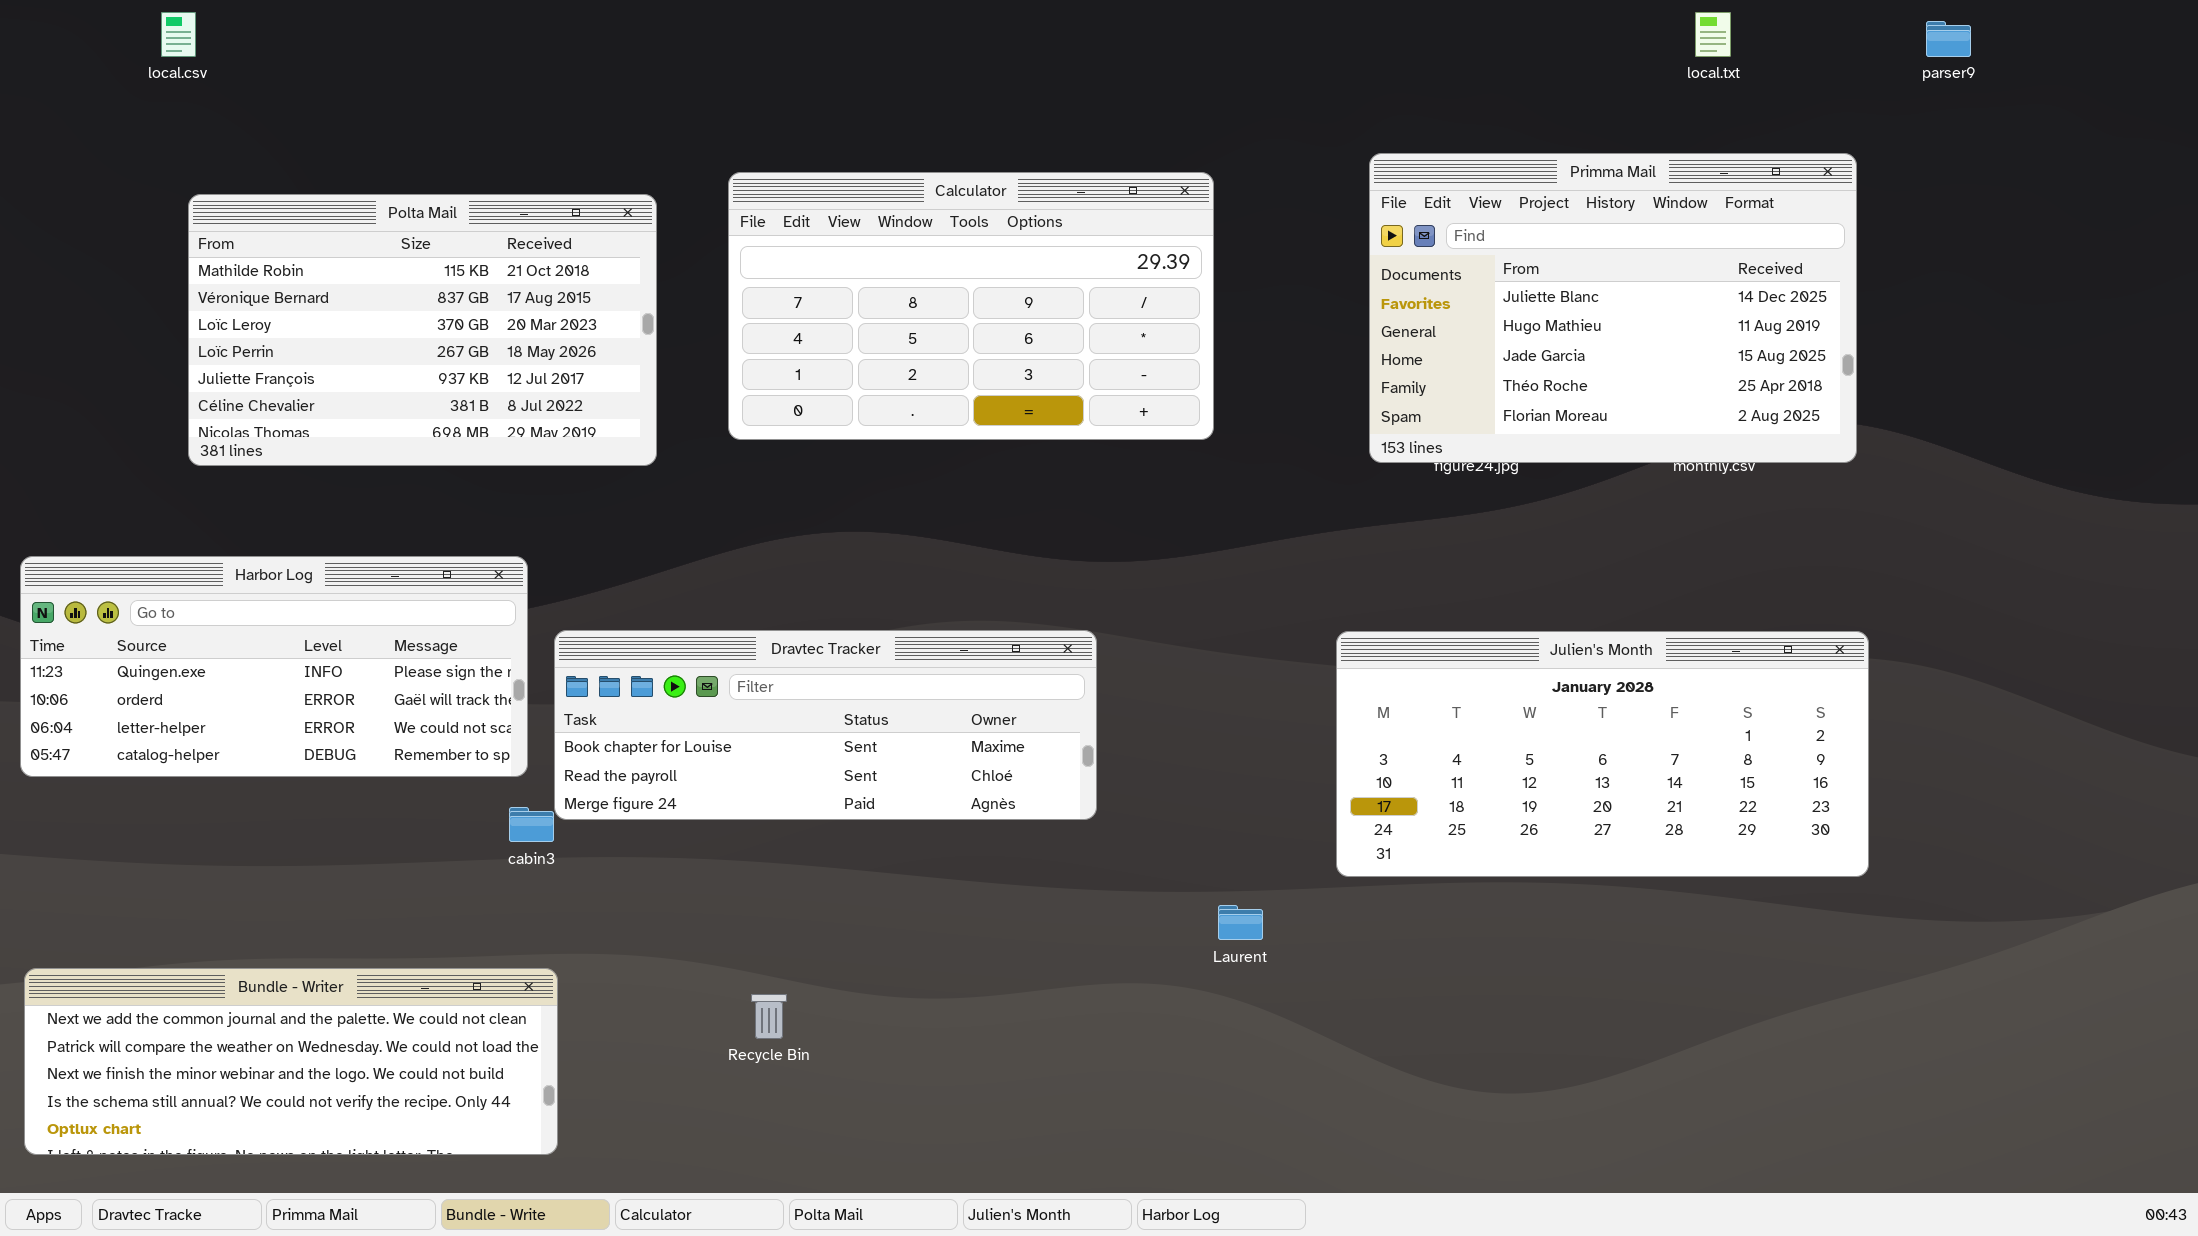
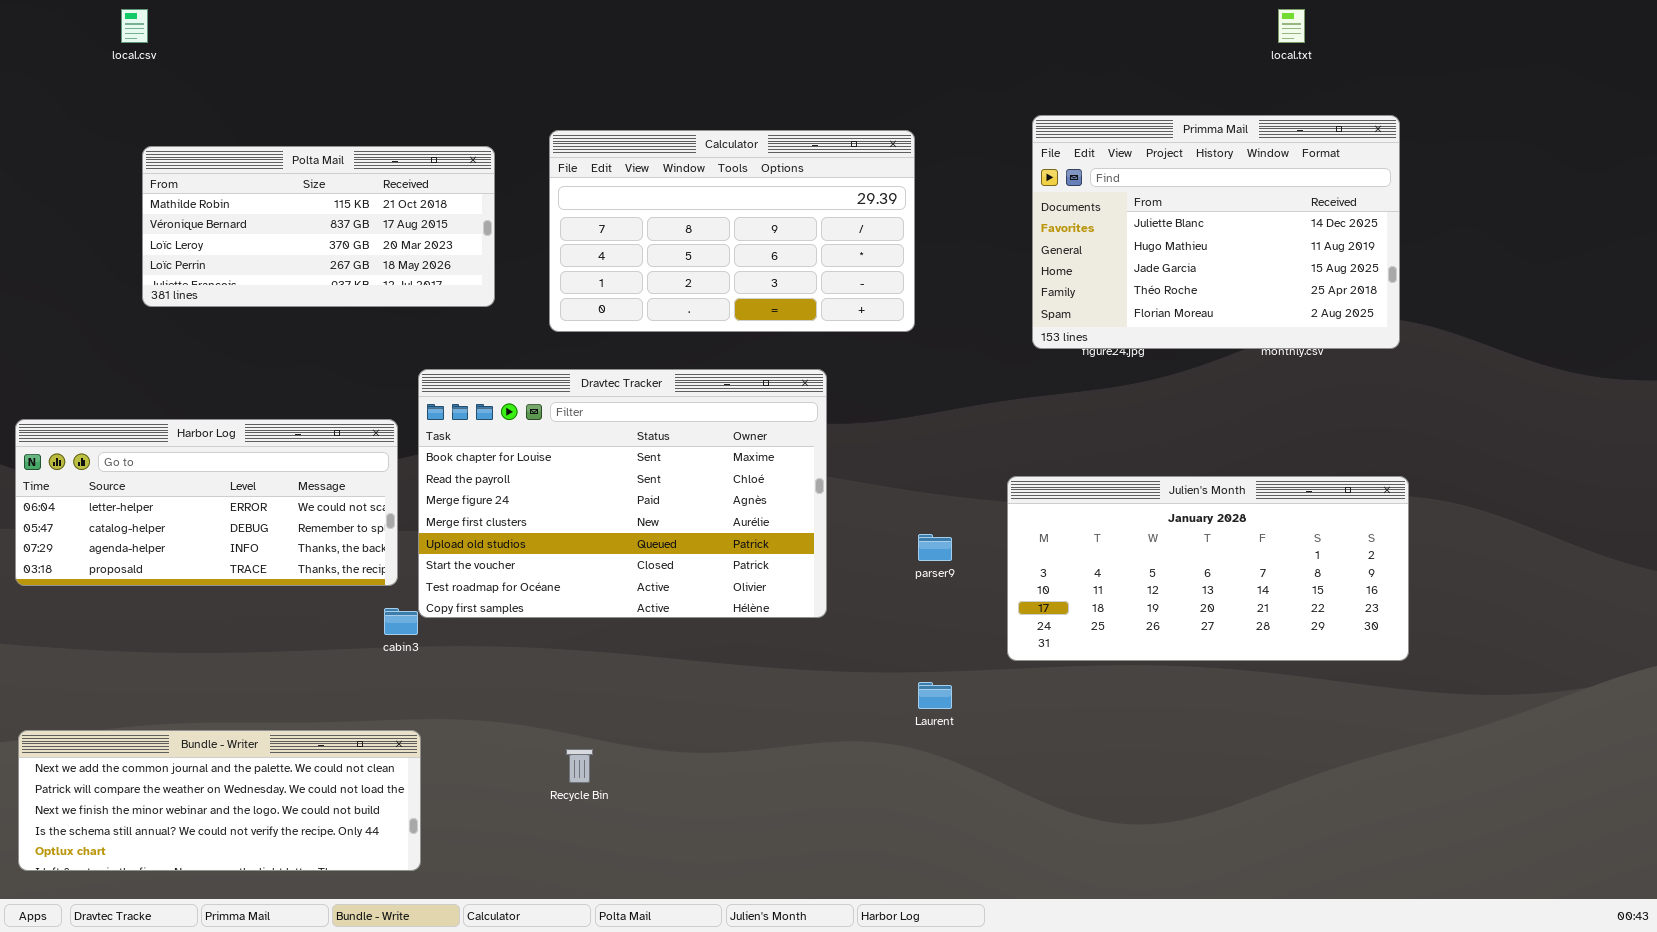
parser9: [1926,21,1971,57] -> [918,534,952,561], moved
Polta Mail: [188,194,657,466] -> [142,146,495,307], resized
Harbor Log: [20,556,528,777] -> [15,419,398,586], scrolled down 2 rows
Dravtec Tracker: [554,630,1097,820] -> [418,369,827,618], resized

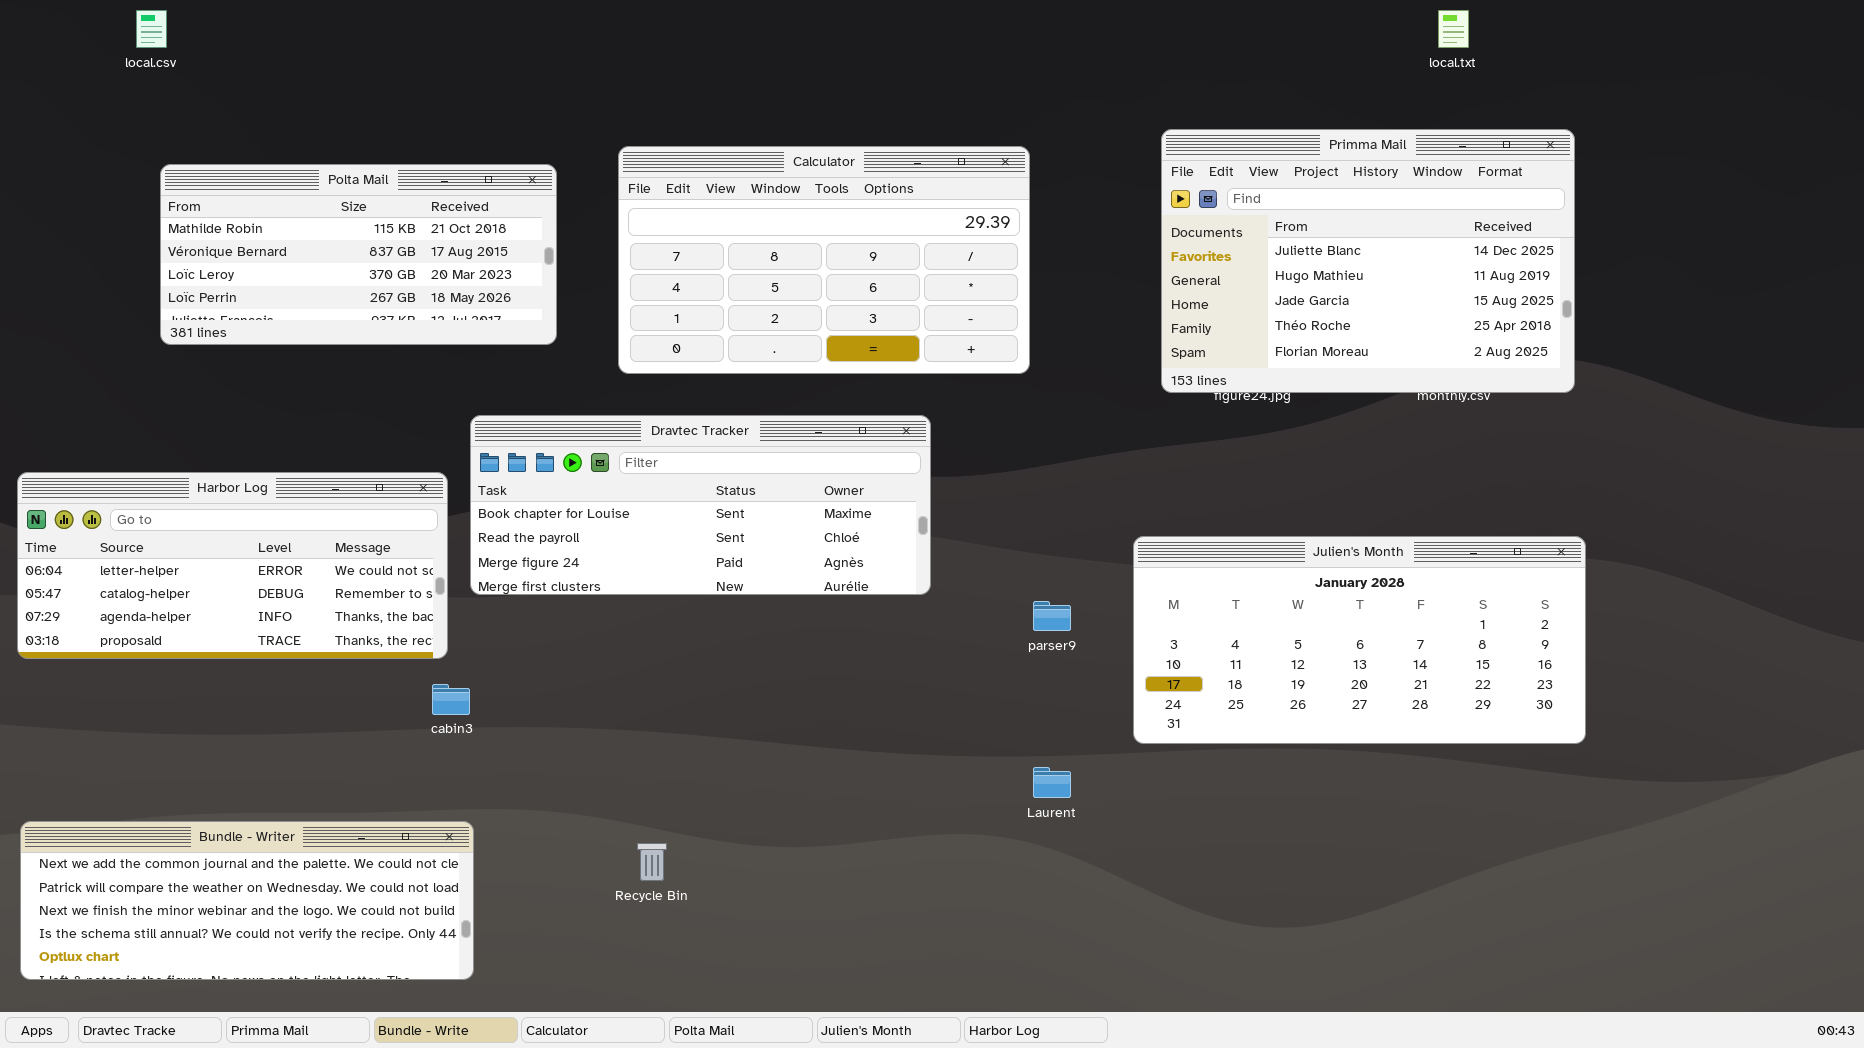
Dravtec Tracker: [418,369,827,618] -> [470,415,931,595], resized

